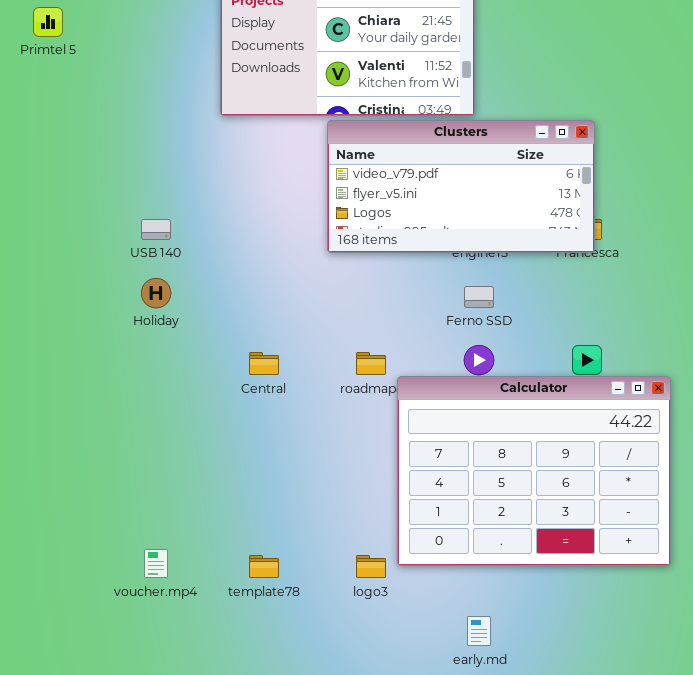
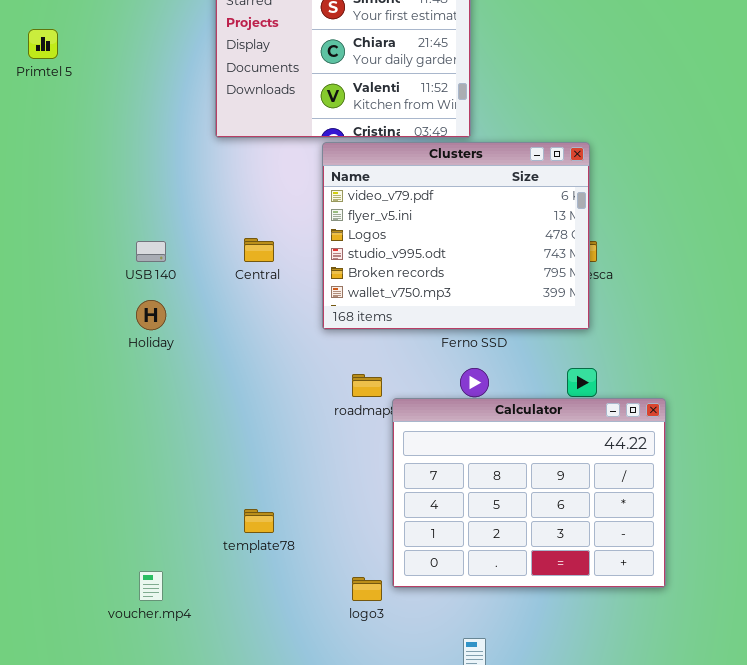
Clusters: [327,120,595,253] -> [322,142,590,330], resized
Central: [249,352,279,375] -> [244,238,274,262], moved
template78: [249,555,279,578] -> [244,509,274,533], moved

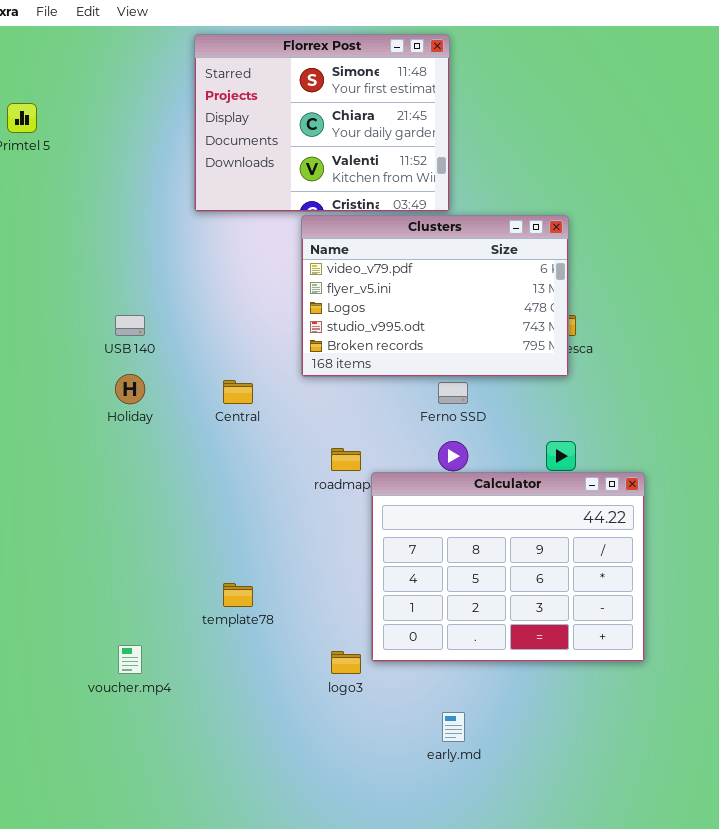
Clusters: [322,142,590,330] -> [301,215,569,377], resized
Central: [244,238,274,262] -> [223,380,253,404], moved

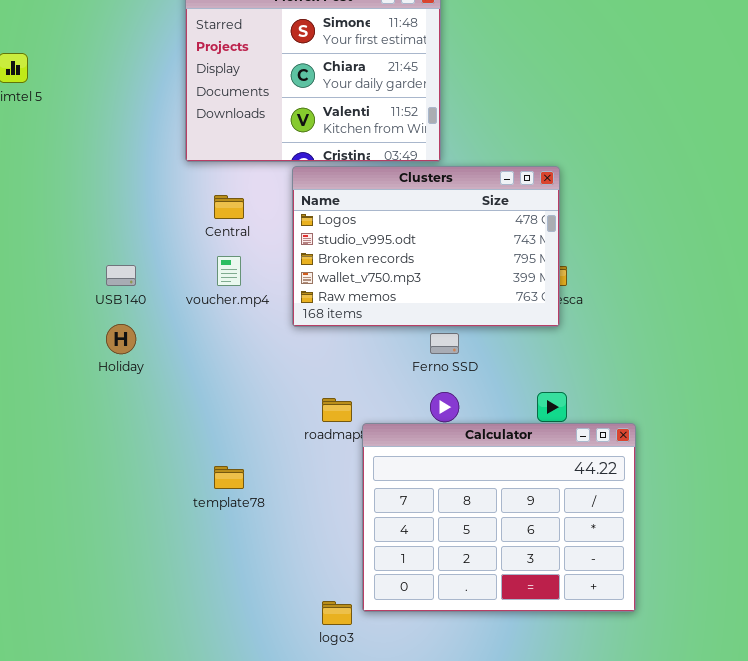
Clusters: [301,215,569,377] -> [292,166,560,327], scrolled down 2 rows
Central: [223,380,253,404] -> [214,195,244,219], moved
template78: [223,583,253,607] -> [214,466,244,489], moved
voucher.mp4: [118,645,142,674] -> [217,256,241,286], moved

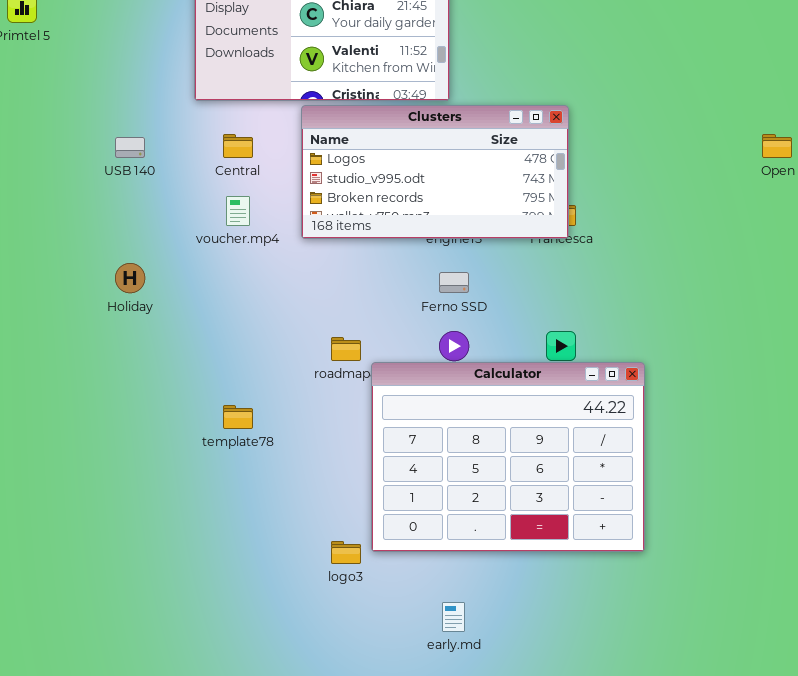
Clusters: [292,166,560,327] -> [301,105,569,239], resized
USB 140: [106,265,136,286] -> [115,137,145,158], moved

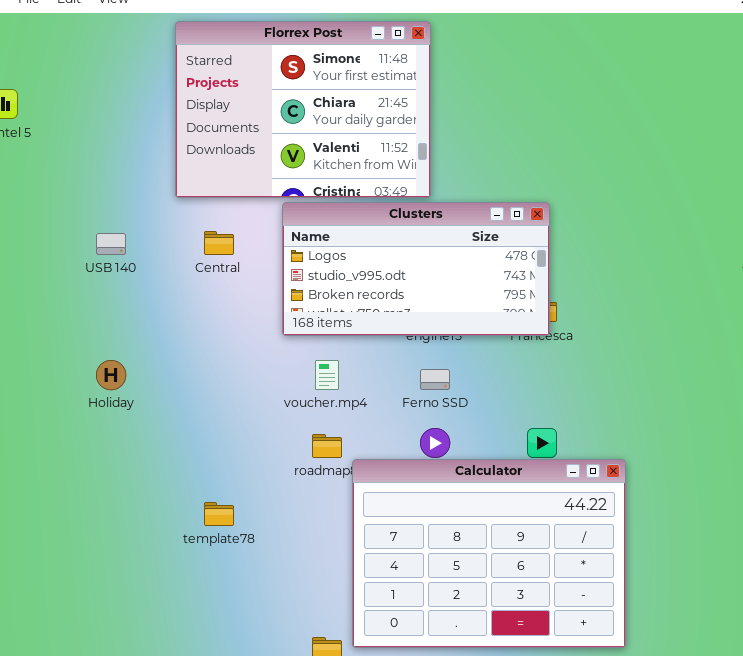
voucher.mp4: [226,196,250,226] -> [315,360,339,390], moved

